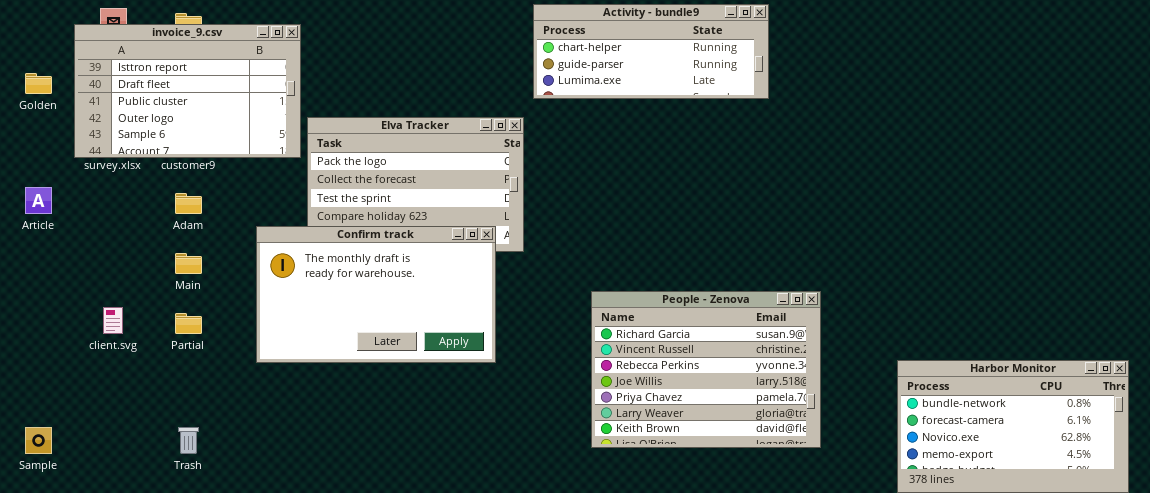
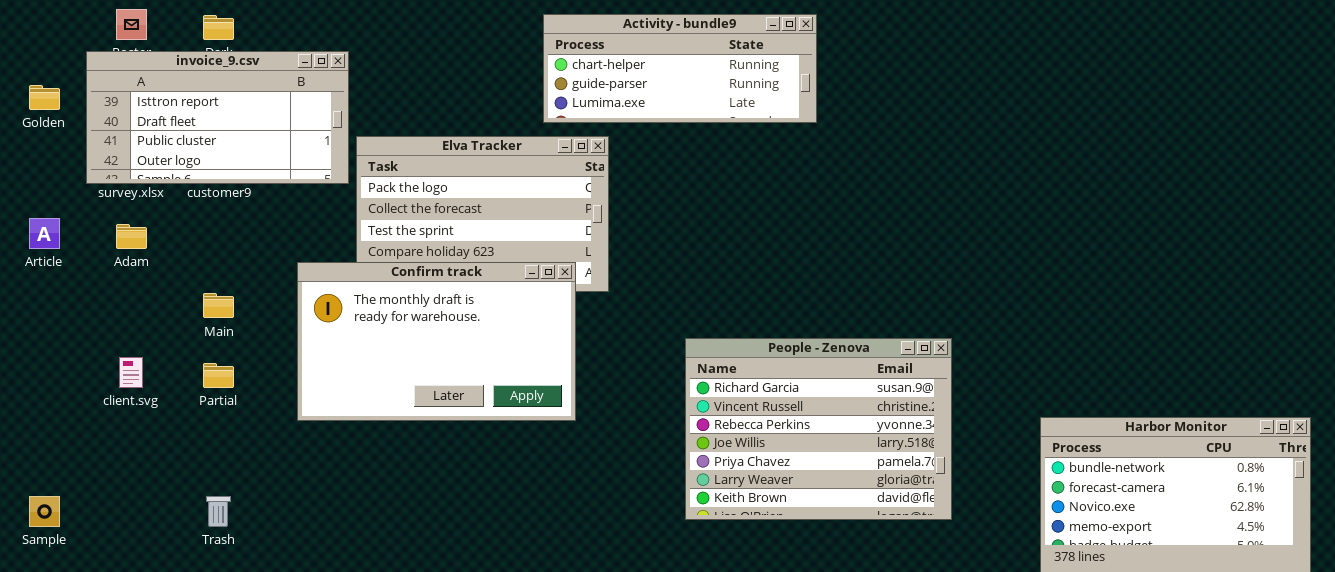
Activity - bundle9: [533,4,769,99] -> [543,14,817,123], moved
invoice_9.csv: [74,24,301,158] -> [86,51,349,184], resized
Adam: [175,193,202,214] -> [116,224,147,249], moved

